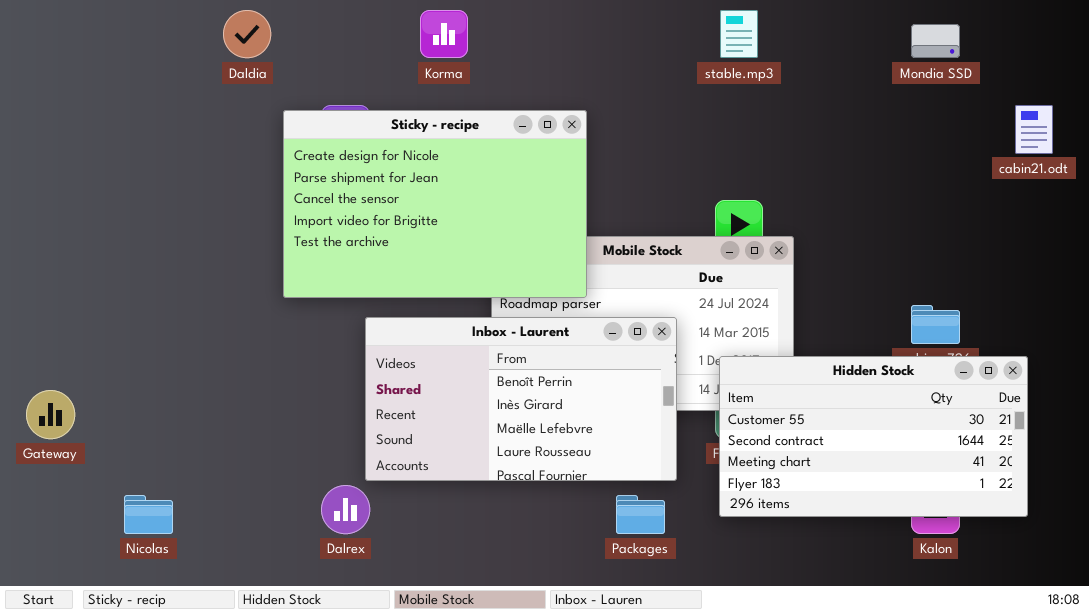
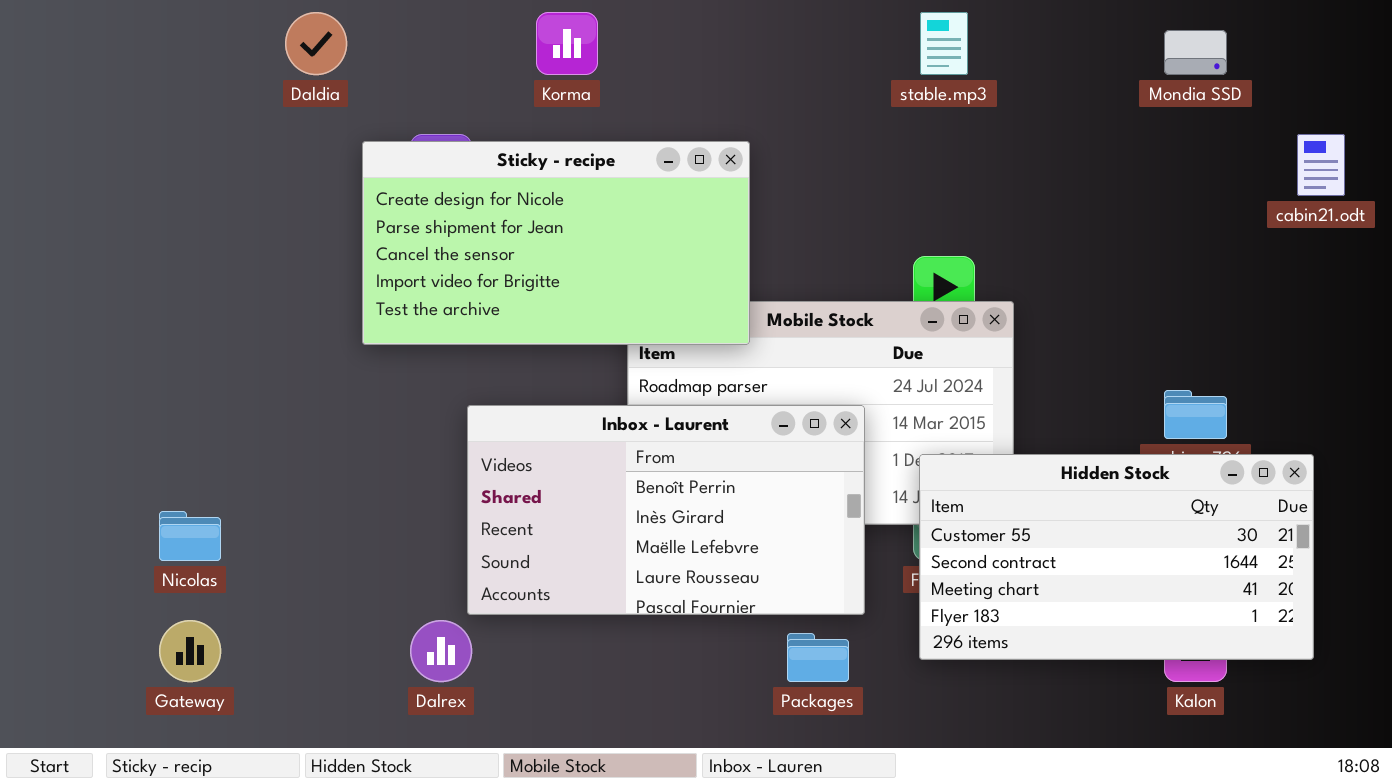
Sticky - recipe: [283,110,587,298] -> [362,141,750,345], resized
Gateway: [26,390,75,439] -> [159,620,221,682], moved
Nicolas: [124,495,173,534] -> [159,511,221,561], moved

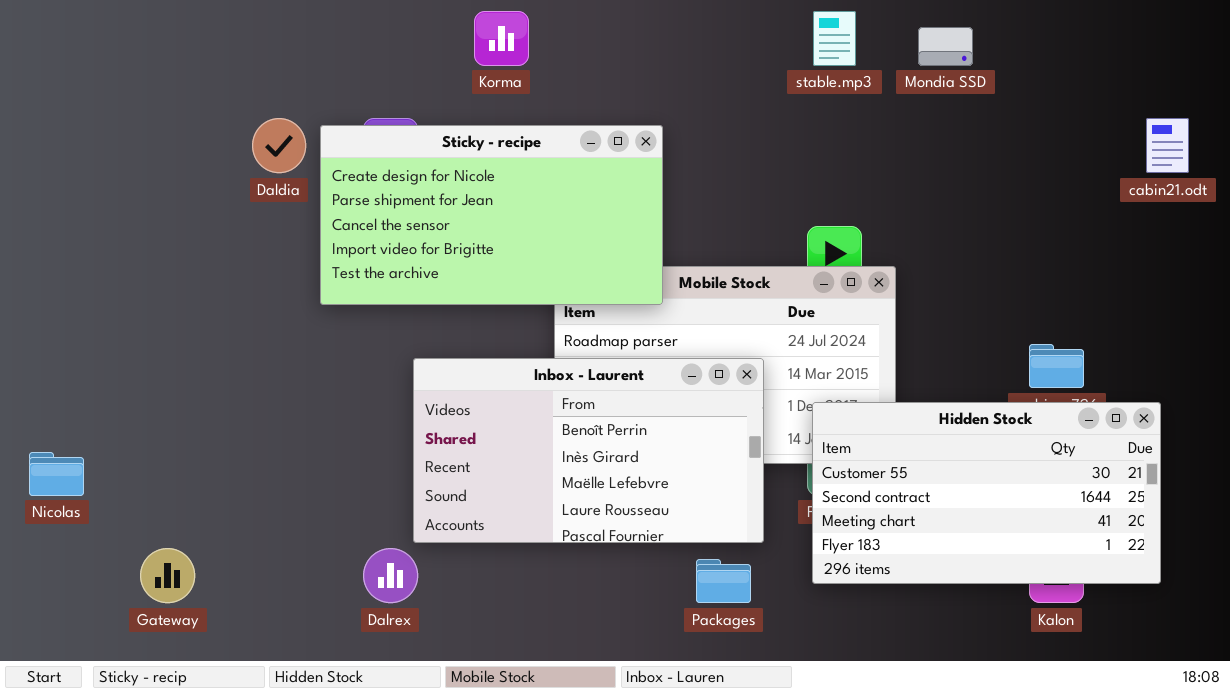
Daldia: [285,12,347,75] -> [252,118,306,173], moved
Mondia SSD: [1164,30,1227,75] -> [918,27,973,66], moved
Nicolas: [159,511,221,561] -> [29,452,84,496], moved

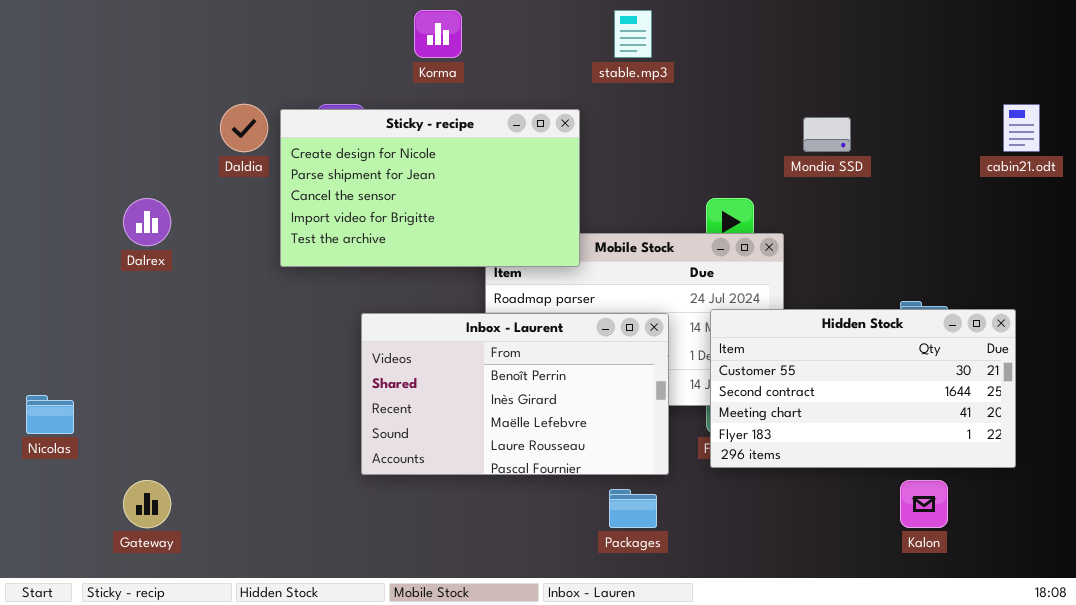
stable.mp3: [813,11,856,66] -> [614,10,652,58], moved
Mondia SSD: [918,27,973,66] -> [803,117,851,152], moved
Hidden Stock: [812,402,1161,584] -> [710,309,1016,468], moved
Dalrex: [363,548,418,603] -> [123,198,171,246], moved

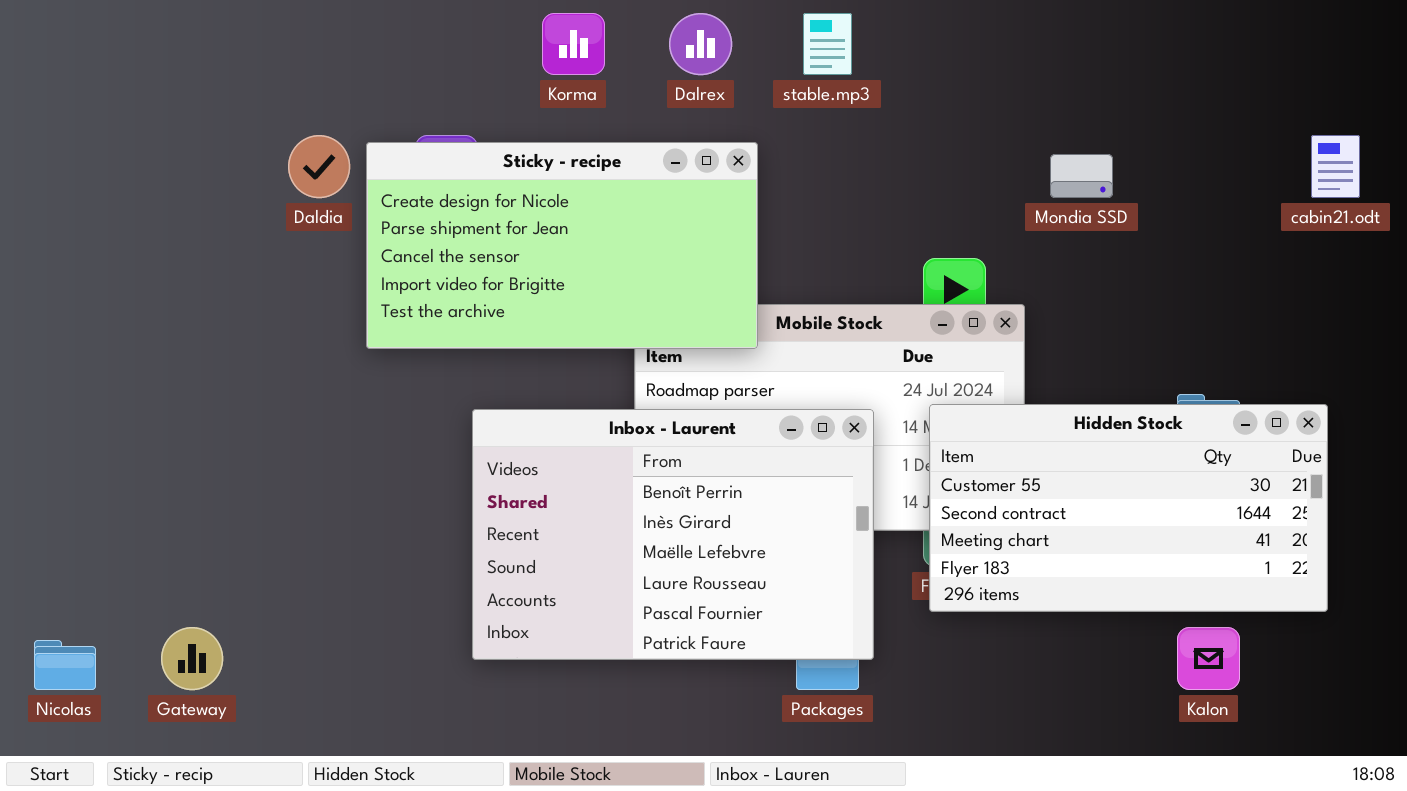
Dalrex: [123,198,171,246] -> [669,13,732,75], moved
Inbox - Laurent: [361,313,669,475] -> [472,409,874,660], resized
Nicolas: [26,395,74,434] -> [34,640,96,690], moved

